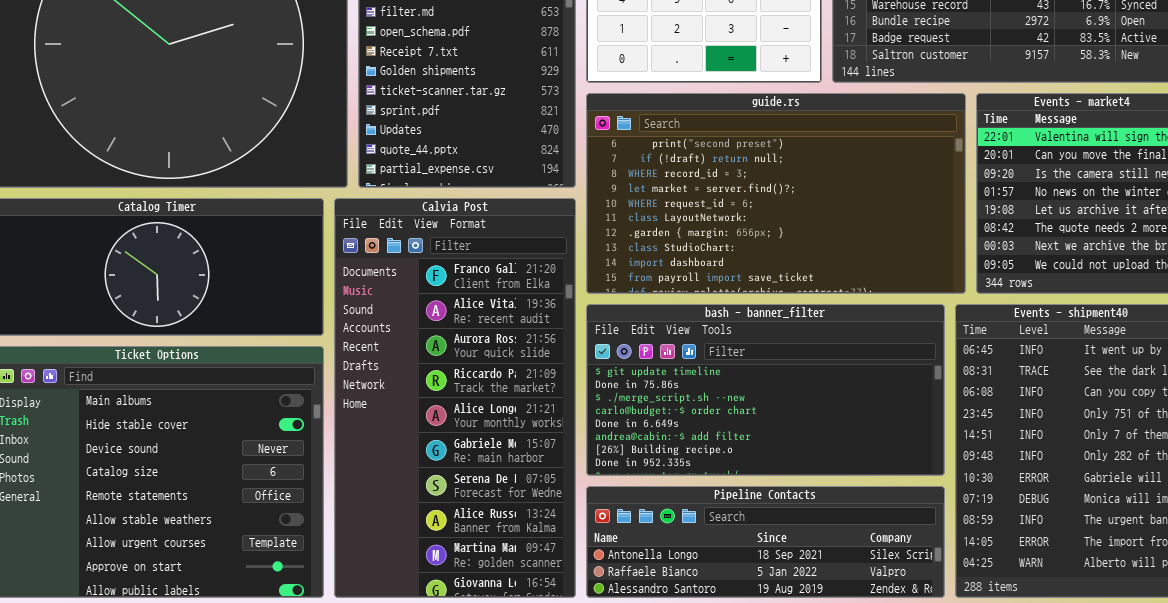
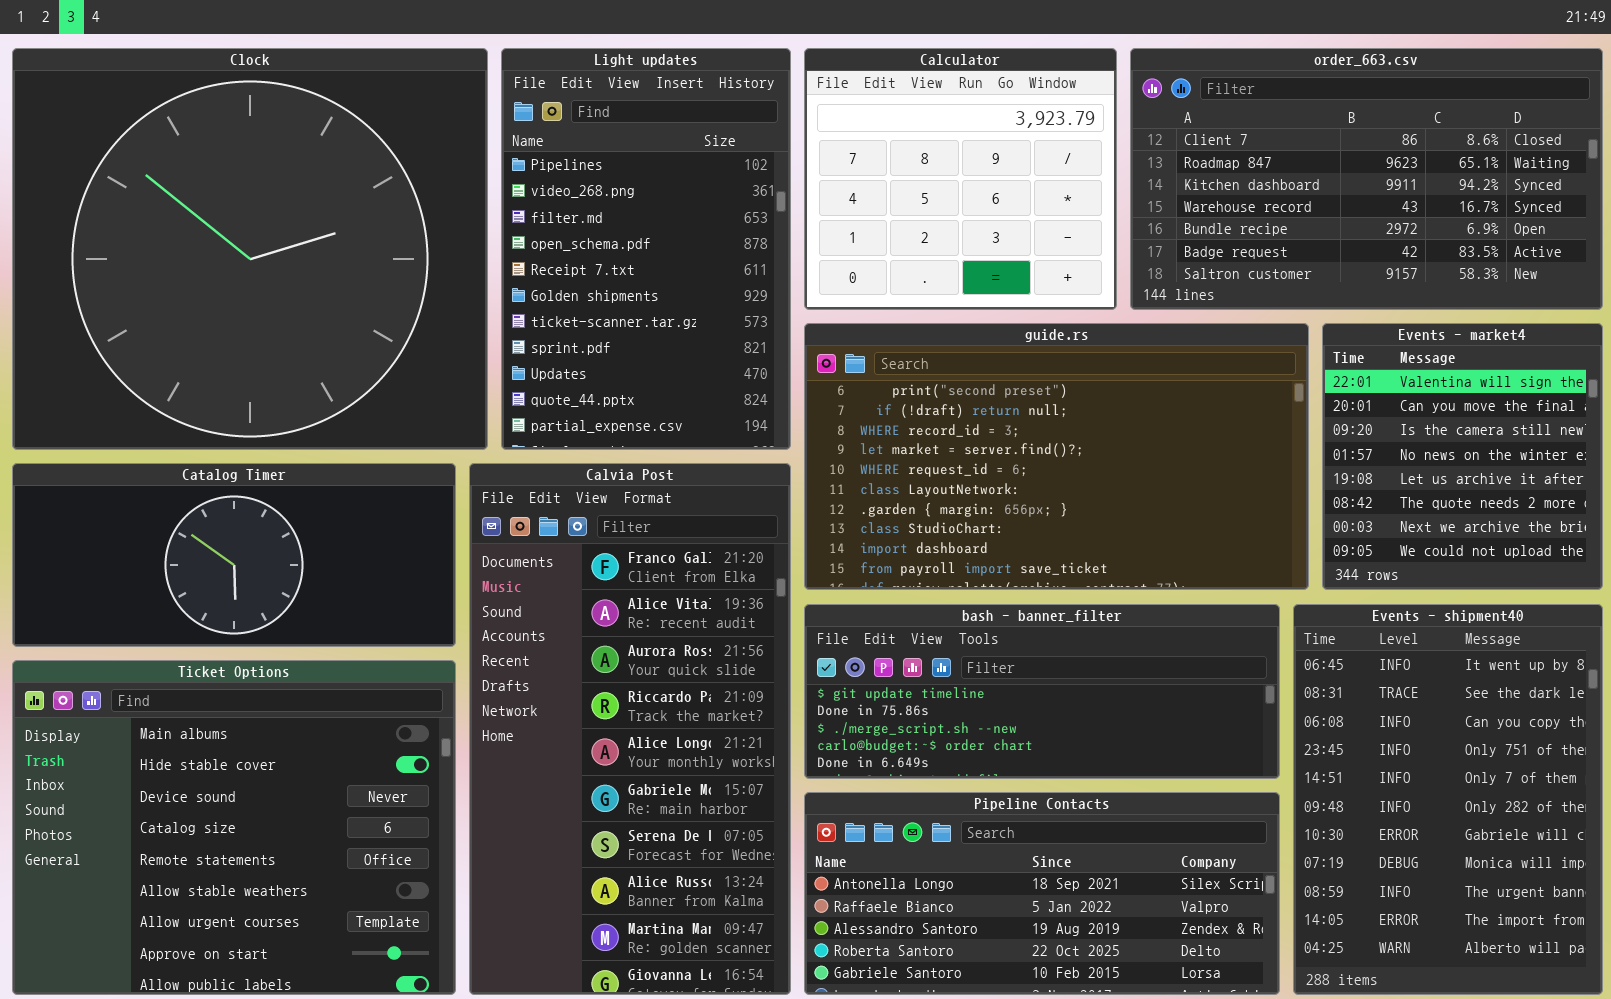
bash - banner_filter: [586,304,945,476] -> [804,604,1280,779], resized
Pipeline Contacts: [586,486,945,598] -> [804,792,1280,995], resized

